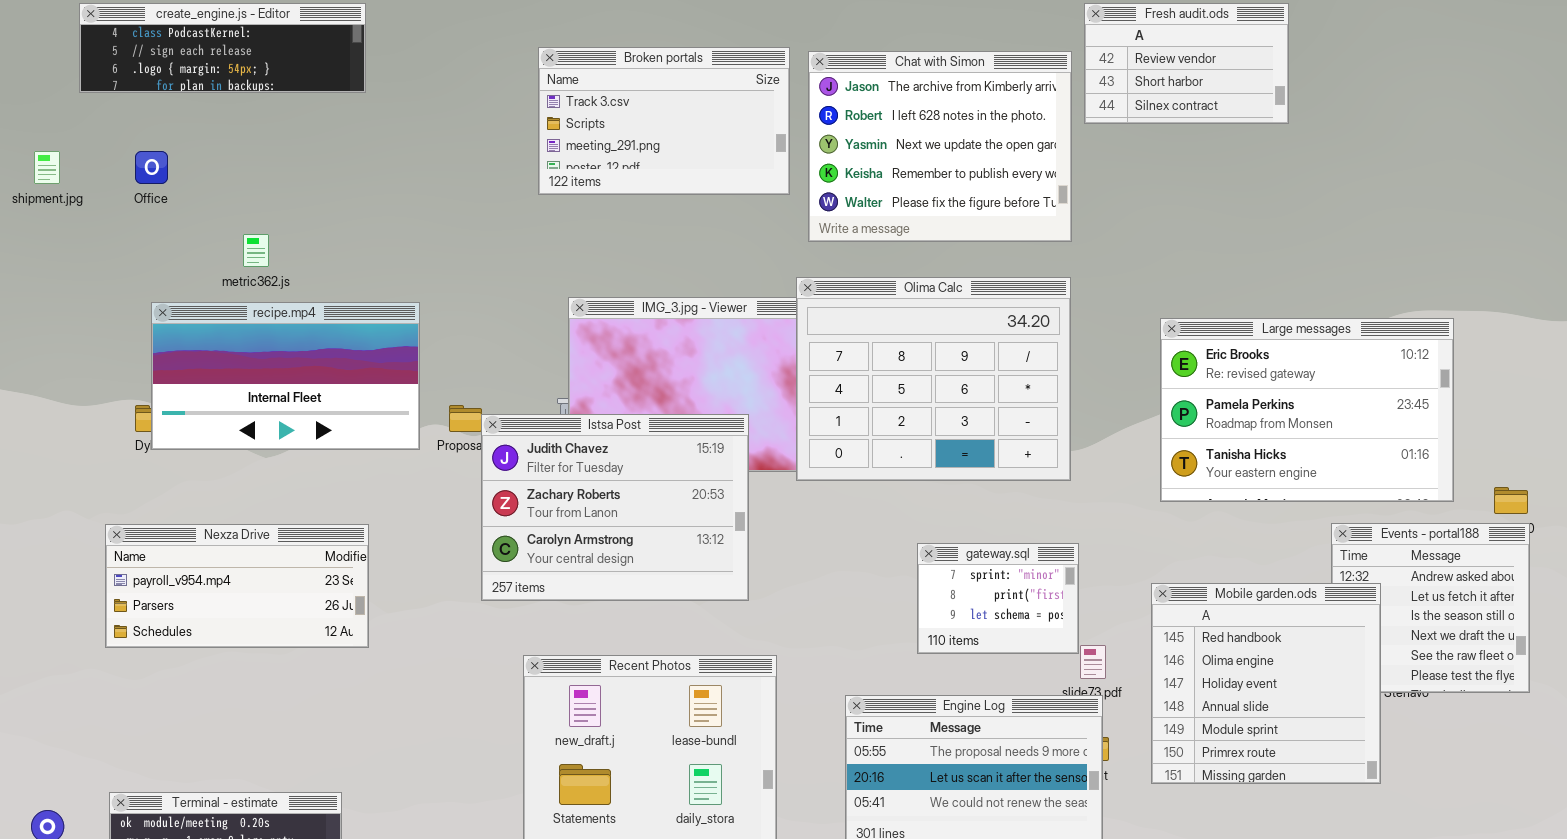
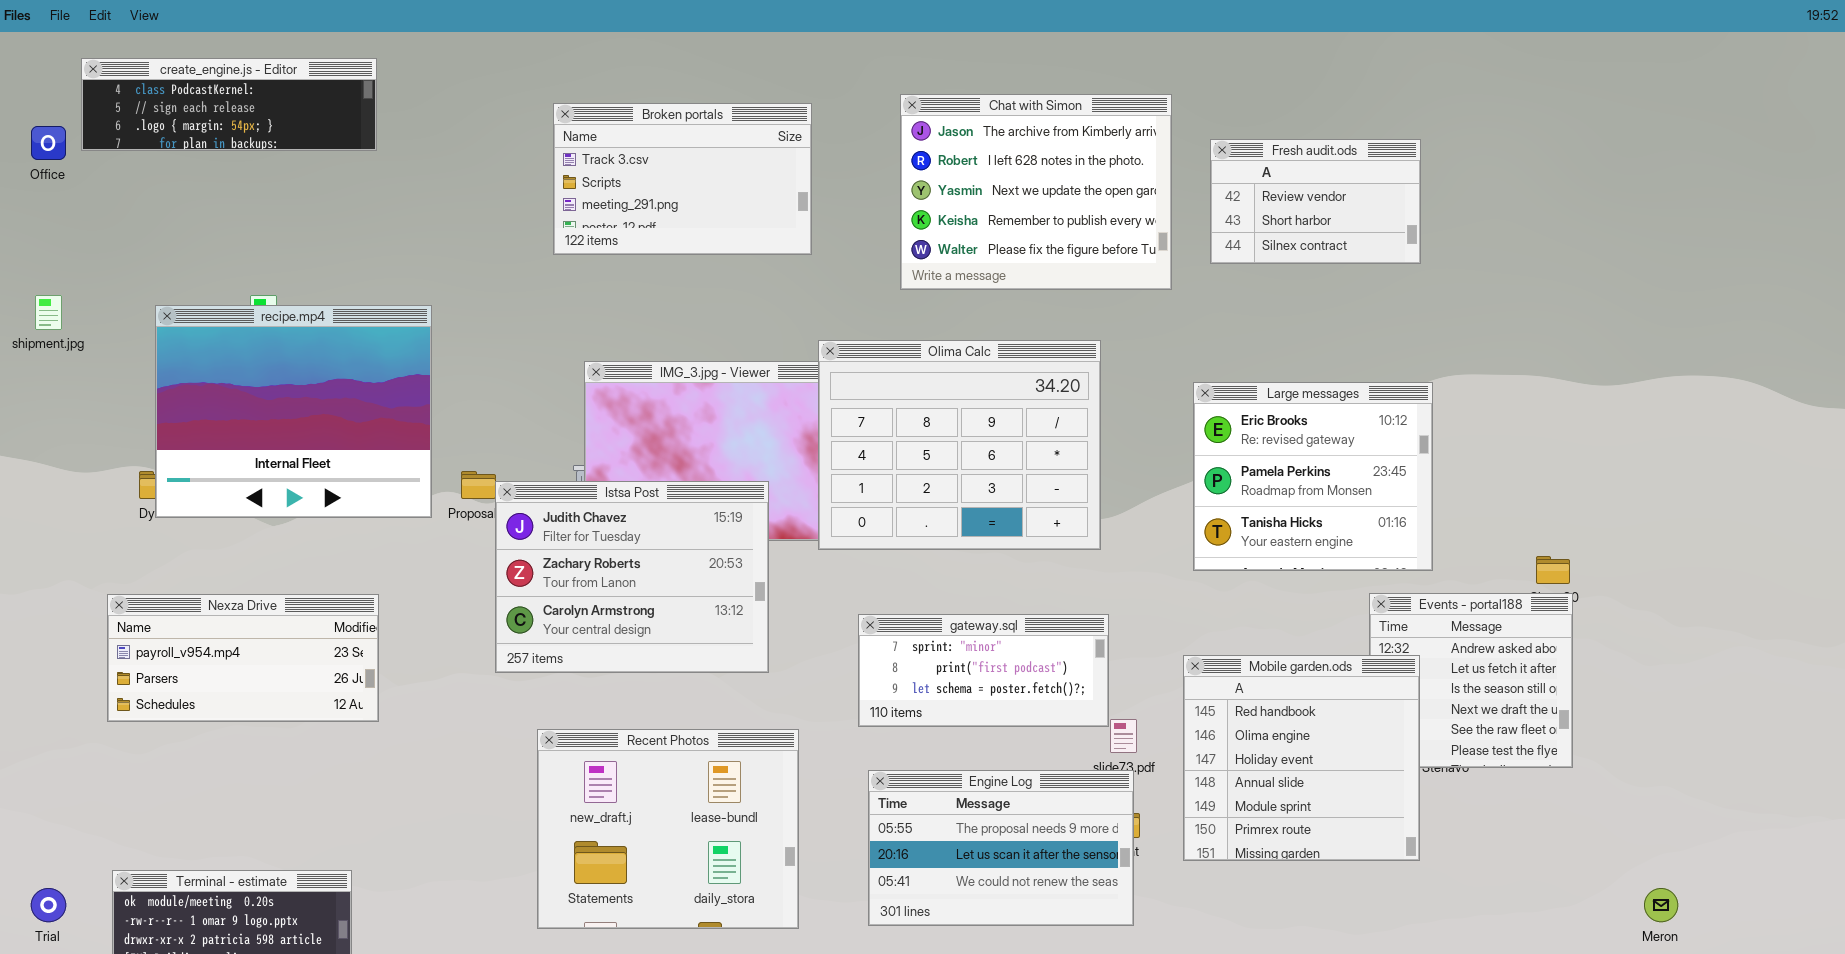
Fresh audit.ods: [1084,3,1289,124] -> [1210,139,1421,264], moved
Chat with Simon: [808,51,1072,242] -> [900,94,1172,290], moved
shipment.jpg: [34,151,60,184] -> [35,295,62,330], moved
Office: [135,151,168,184] -> [31,126,66,160], moved
recipe.mp4: [151,302,420,450] -> [155,305,432,518], resized
Large messages: [1160,318,1454,502] -> [1193,382,1433,571], resized
gateway.sql: [917,543,1079,654] -> [858,614,1109,727], resized

